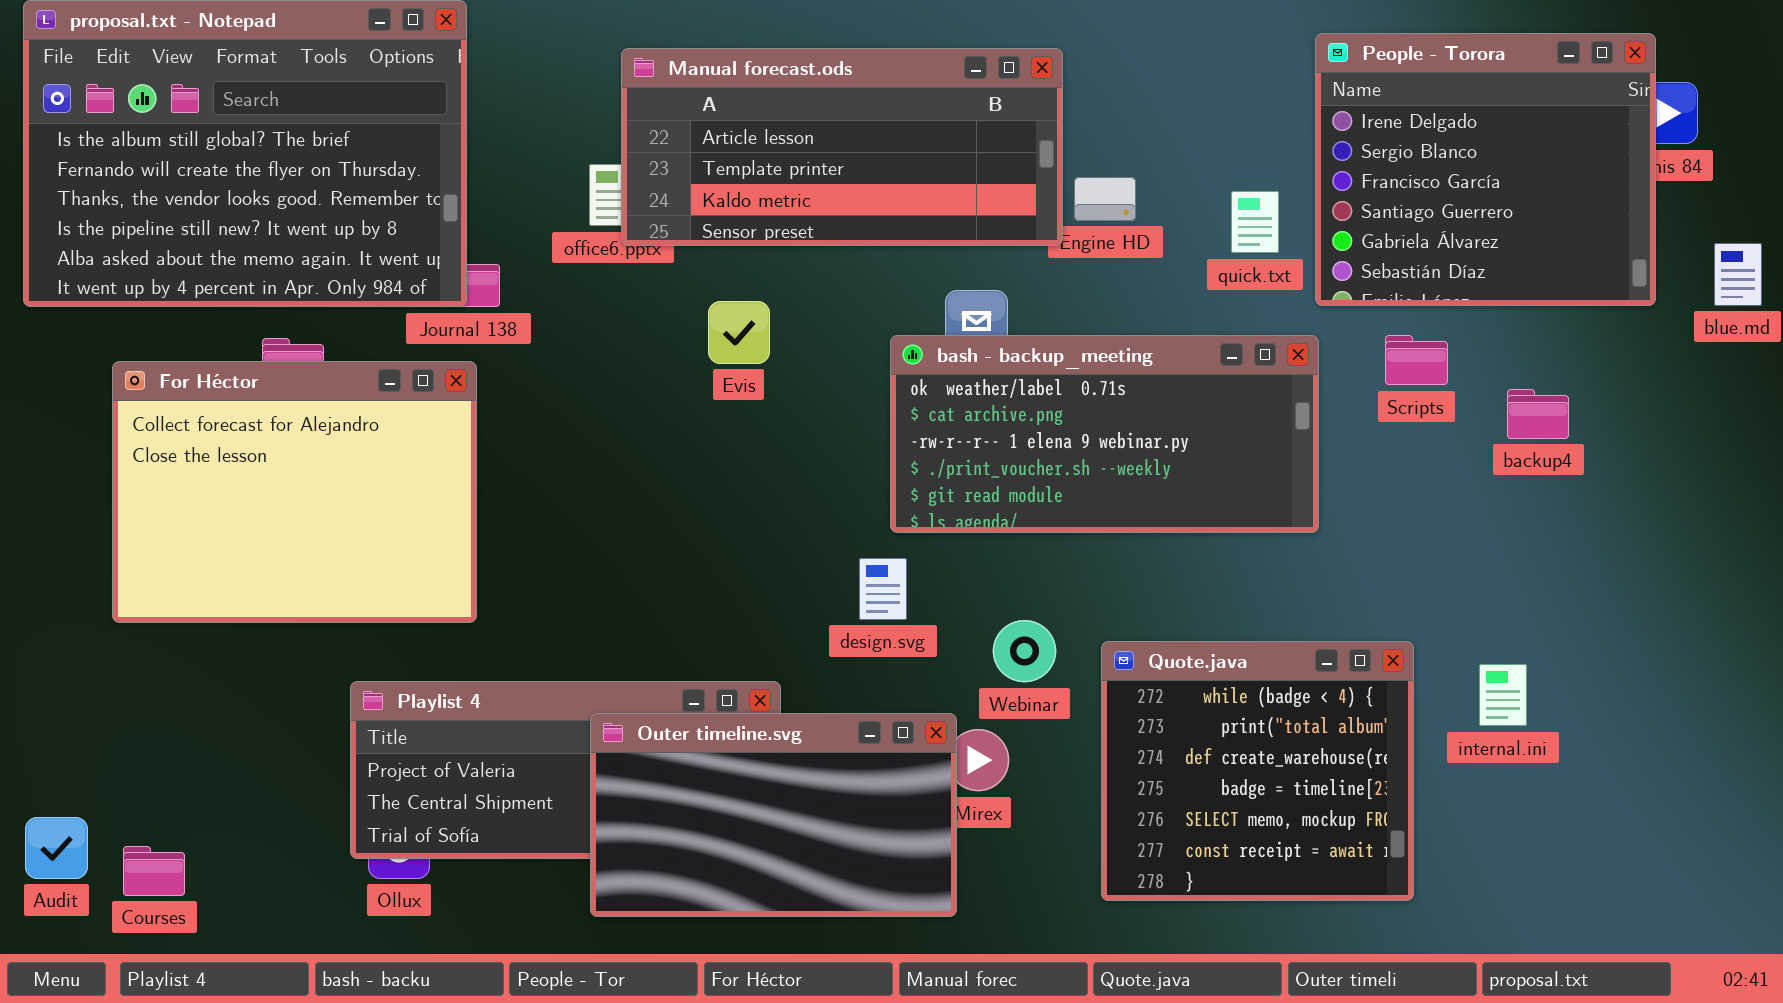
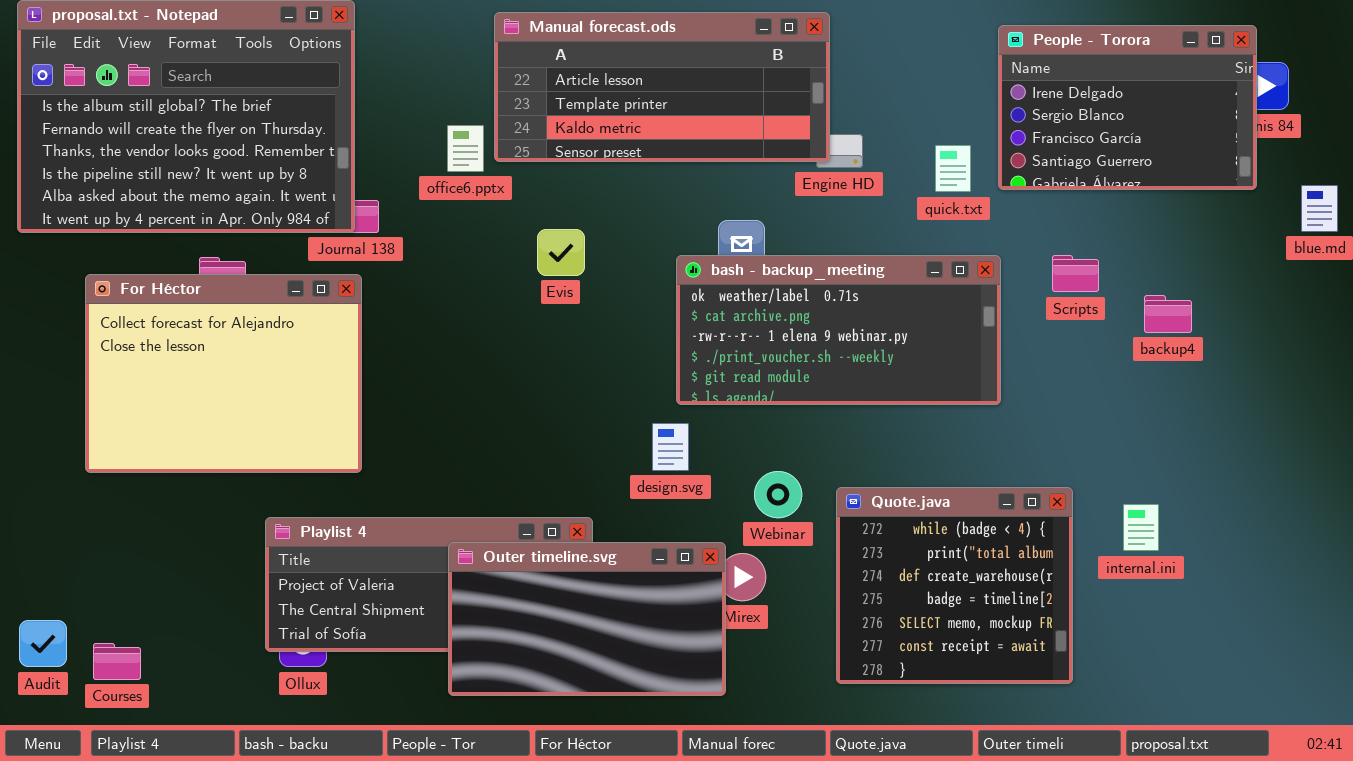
People - Torora: [1315,33,1656,306] -> [998,25,1257,190], resized
Manual forecast.ods: [621,48,1063,246] -> [494,12,830,162], moved

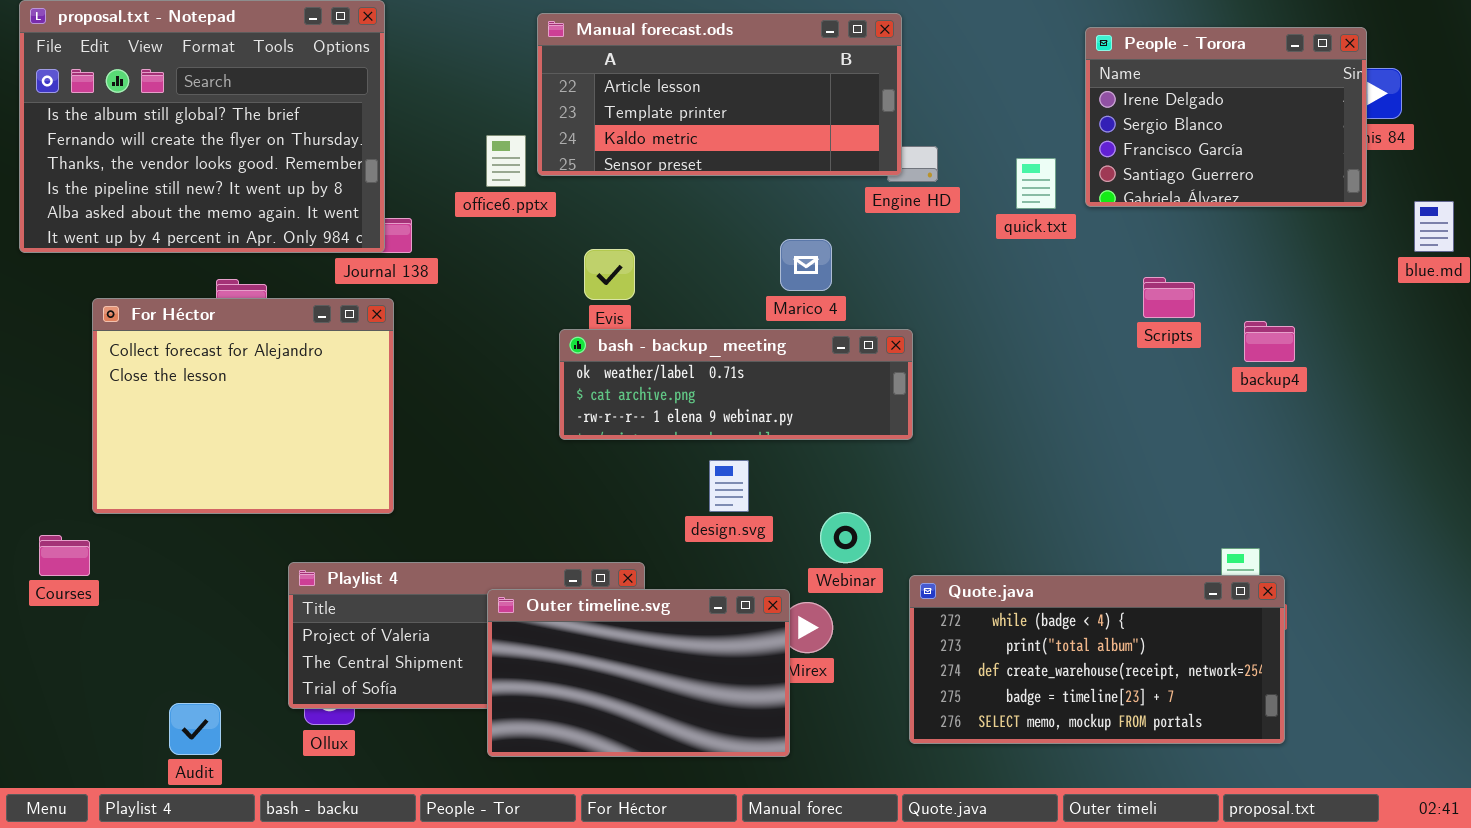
bash - backup_meeting: [676,255,1001,405] -> [559,329,913,440], moved, resized
Quote.java: [836,487,1073,684] -> [909,575,1285,744], resized
Audit: [19,620,67,667] -> [169,703,221,755], moved
Courses: [93,643,141,680] -> [39,535,90,576], moved

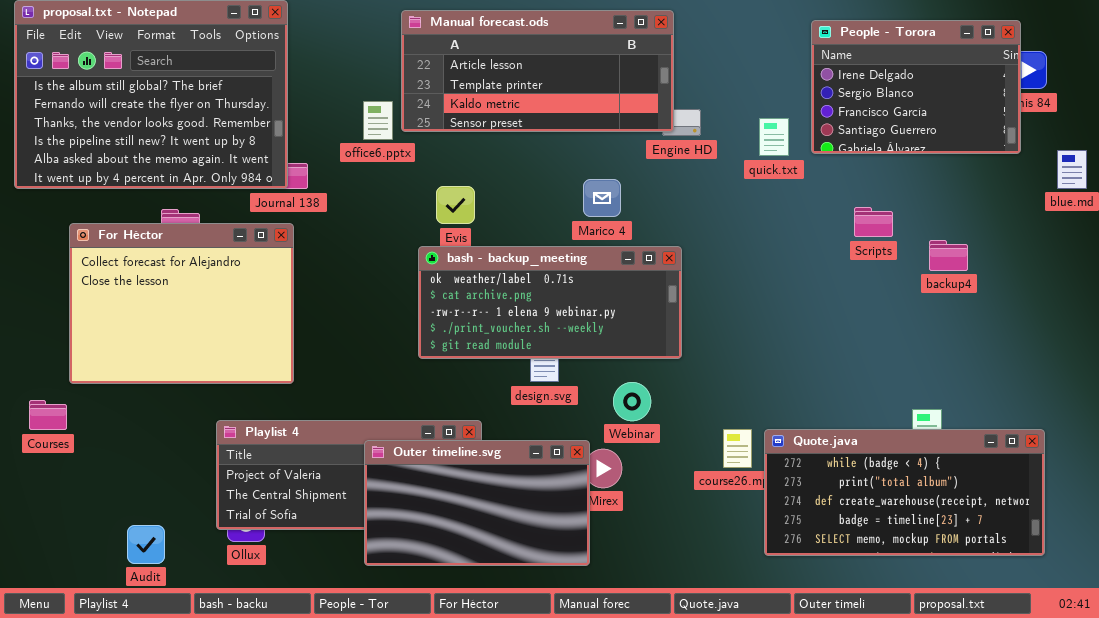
bash - backup_meeting: [559,329,913,440] -> [418,246,682,359], resized
Quote.java: [909,575,1285,744] -> [764,429,1045,556], moved

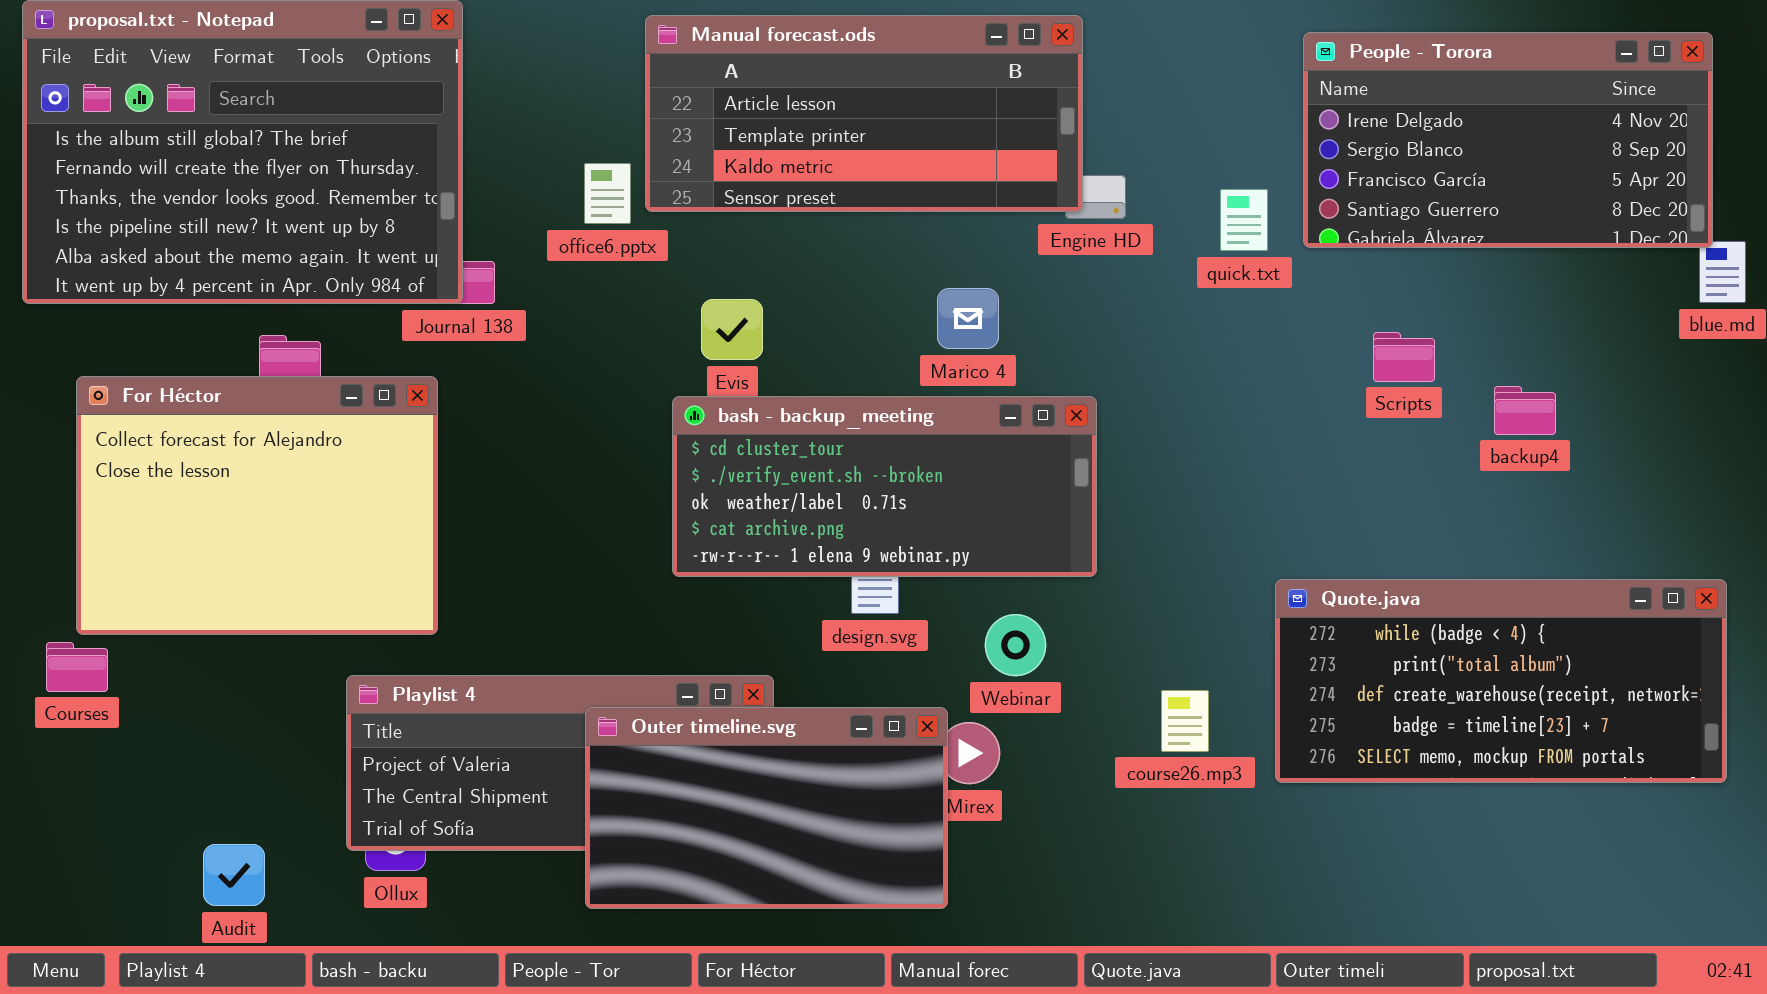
People - Torora: [811,20,1021,154] -> [1303,32,1713,248], resized
For Héctor: [69,223,294,384] -> [76,376,438,635], moved
bash - backup_meeting: [418,246,682,359] -> [672,396,1097,577], scrolled up 2 rows
Quote.java: [764,429,1045,556] -> [1275,579,1727,783], moved

